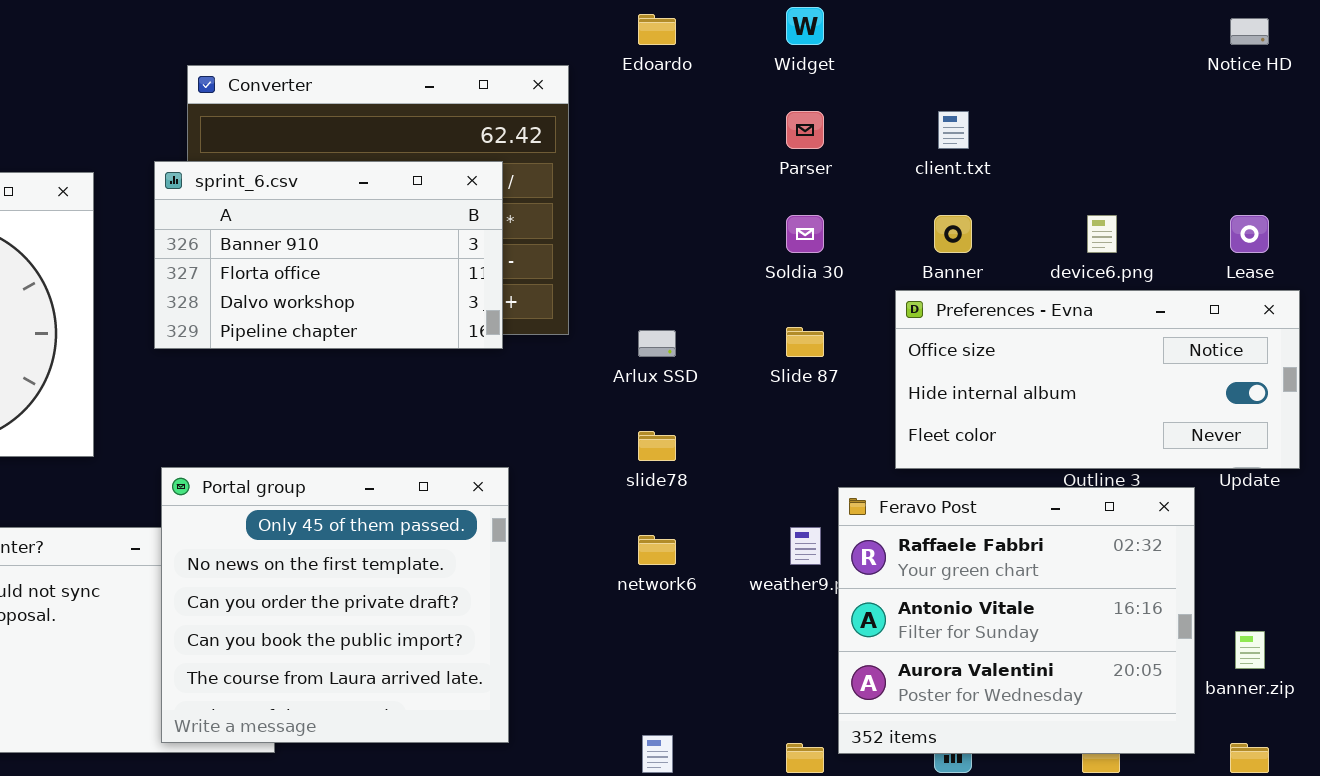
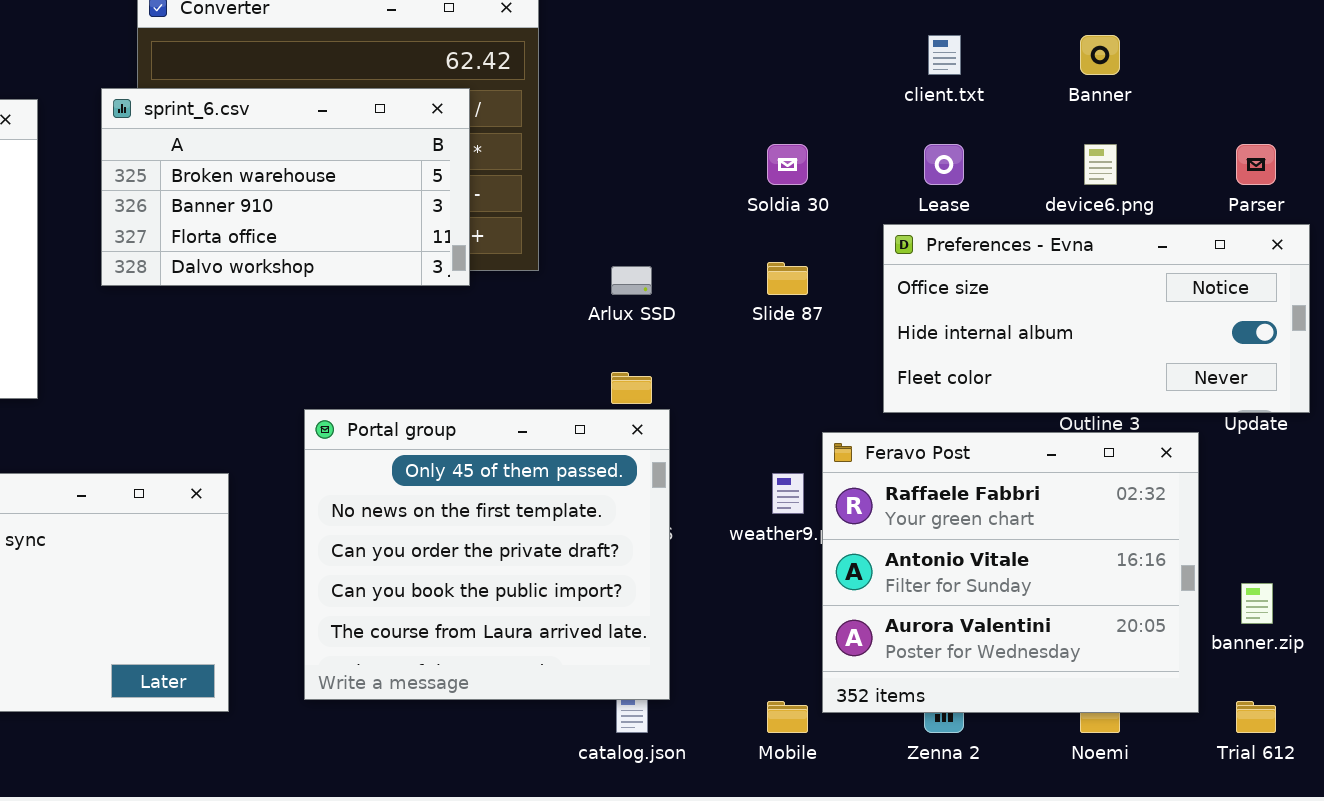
Parser: [786,111,824,149] -> [1236,144,1276,185], moved
sprint_6.csv: [154,161,503,349] -> [101,88,470,286], scrolled up 1 row
Banner: [934,215,972,253] -> [1080,35,1120,75], moved
Lease: [1230,215,1269,253] -> [924,144,964,185], moved
Portal group: [161,467,509,743] -> [304,409,670,700], moved

